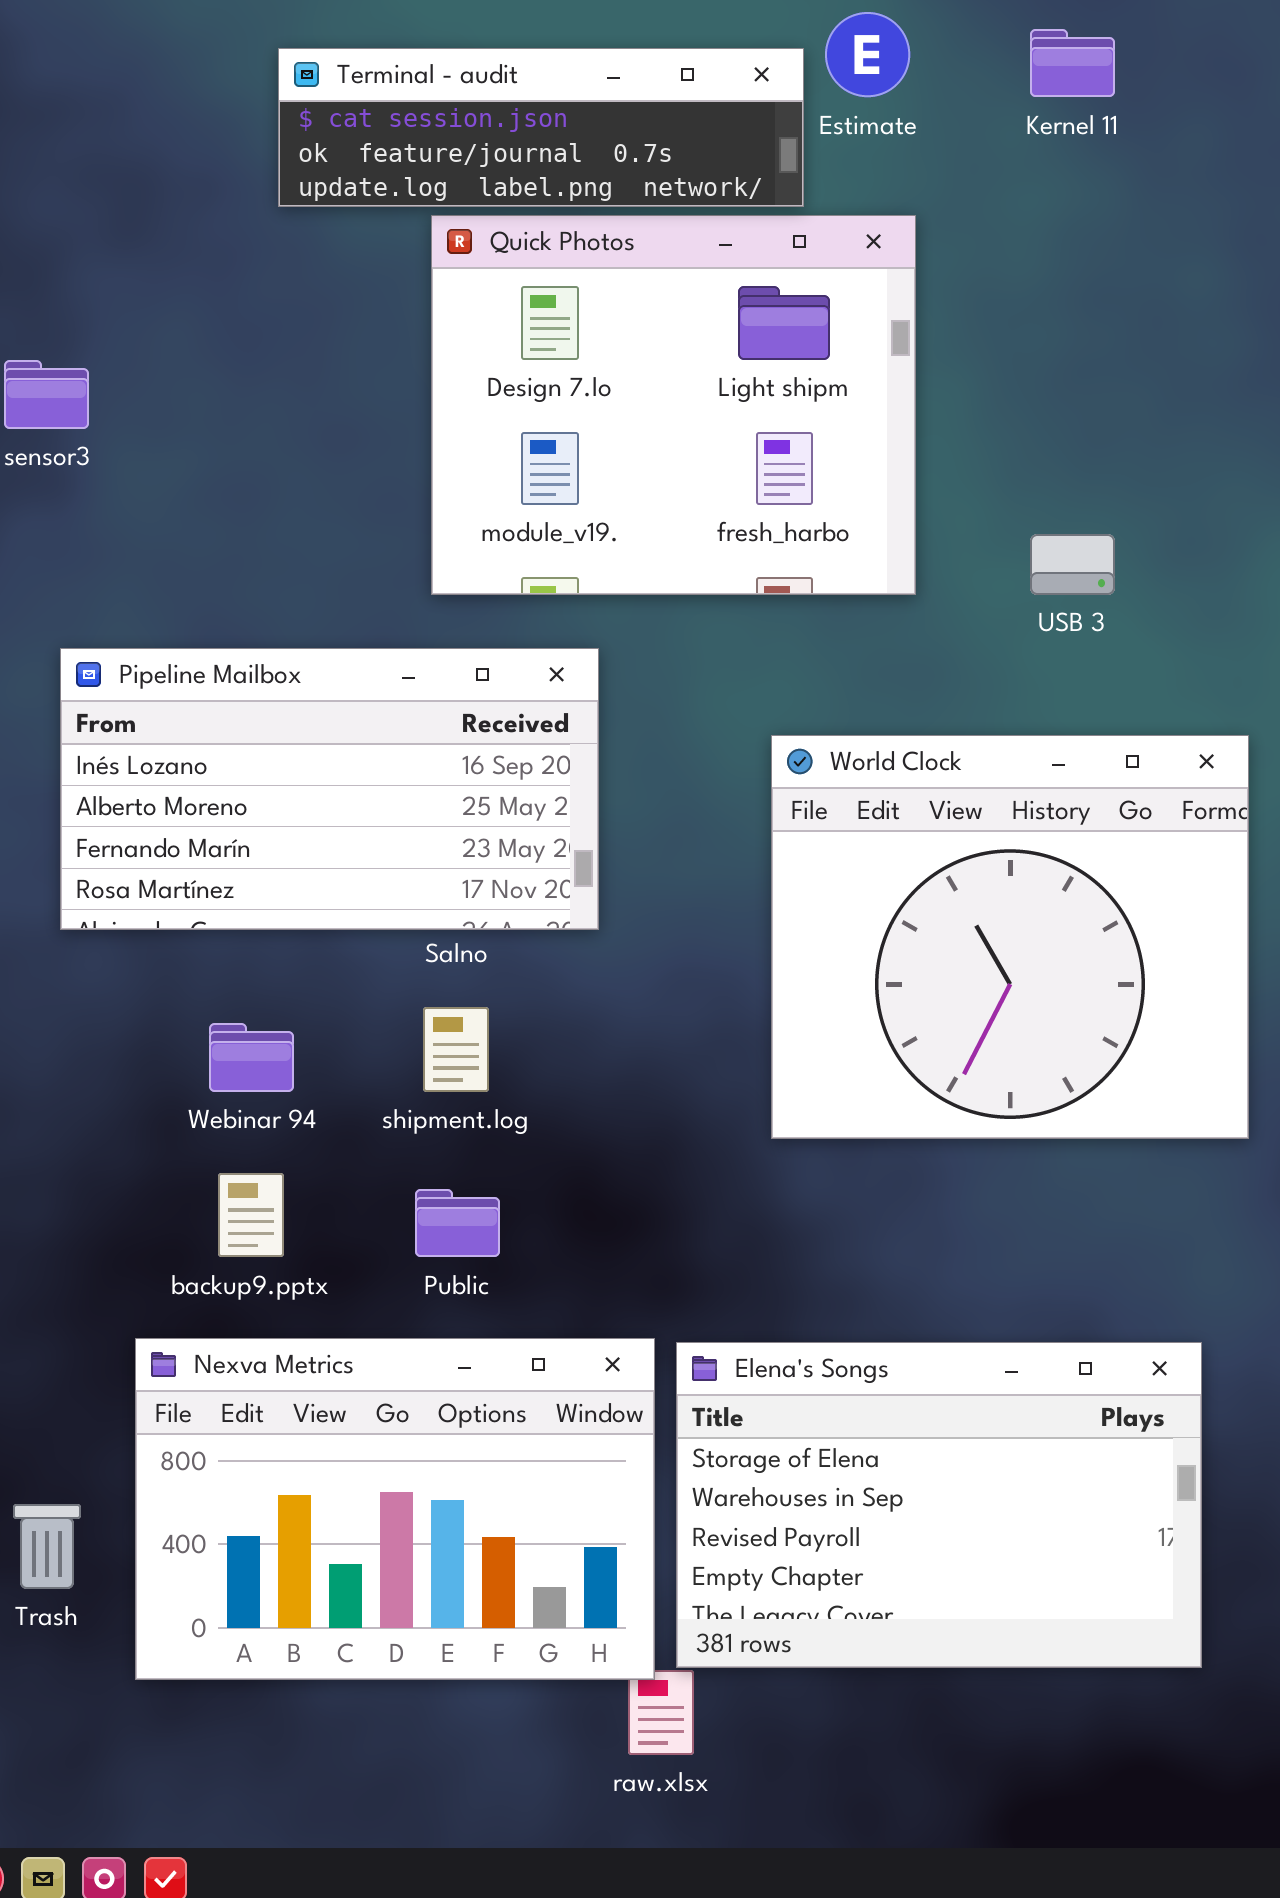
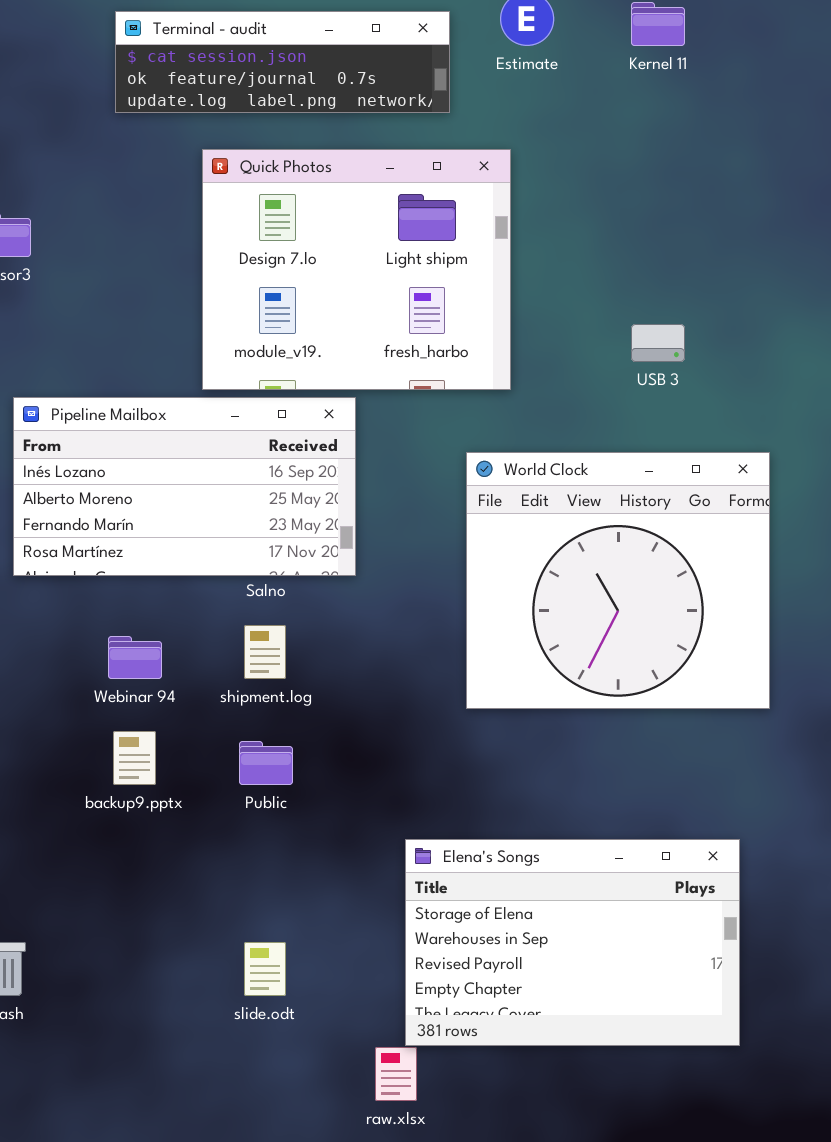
Terminal - audit: [278,48,804,207] -> [115,11,450,113], moved
Quick Photos: [431,215,916,595] -> [202,149,511,390], moved
Nexva Metrics: [135,1338,655,1680] -> none, closed

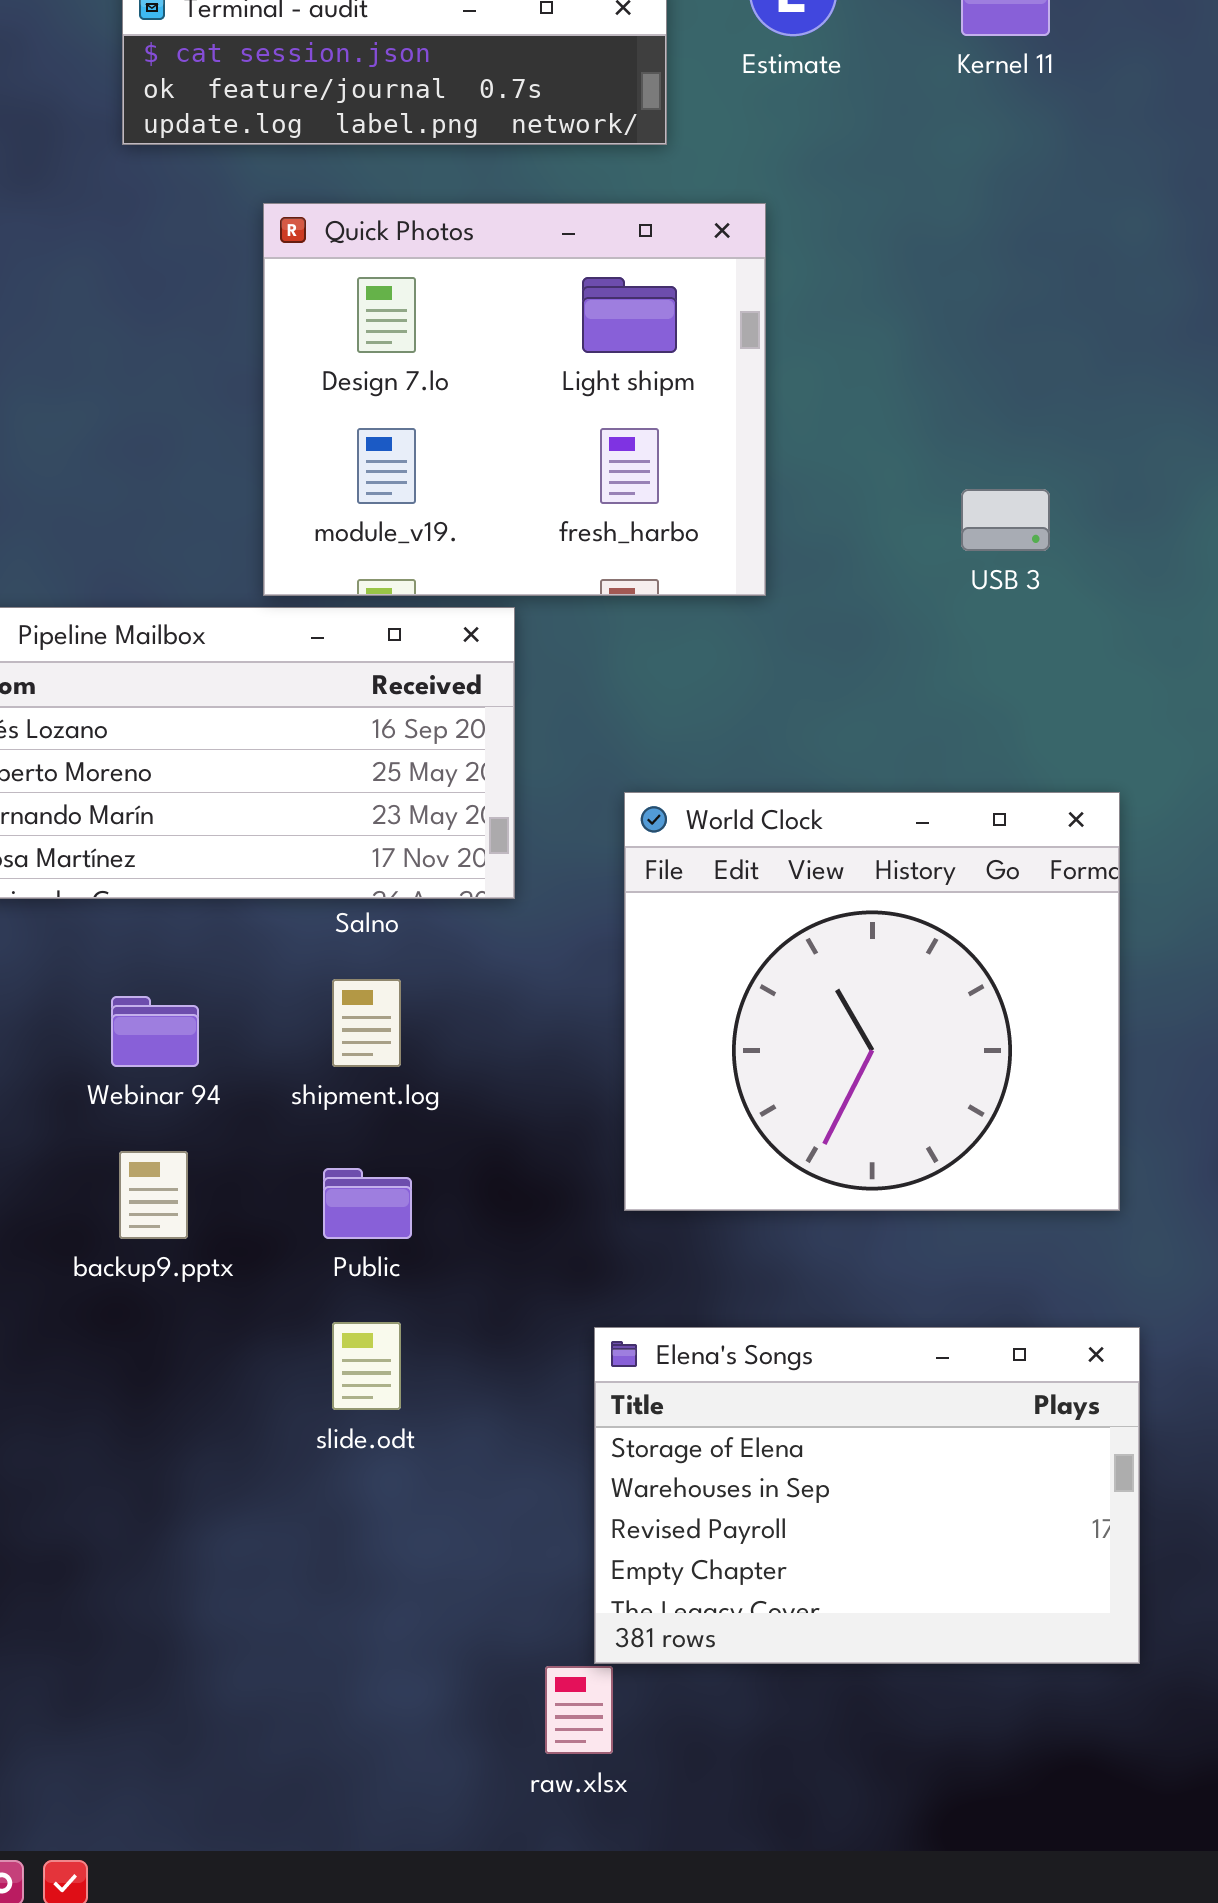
World Clock: [466,452,770,709] -> [624,792,1120,1211], moved
slide.odt: [244,942,286,996] -> [332,1322,401,1410], moved

